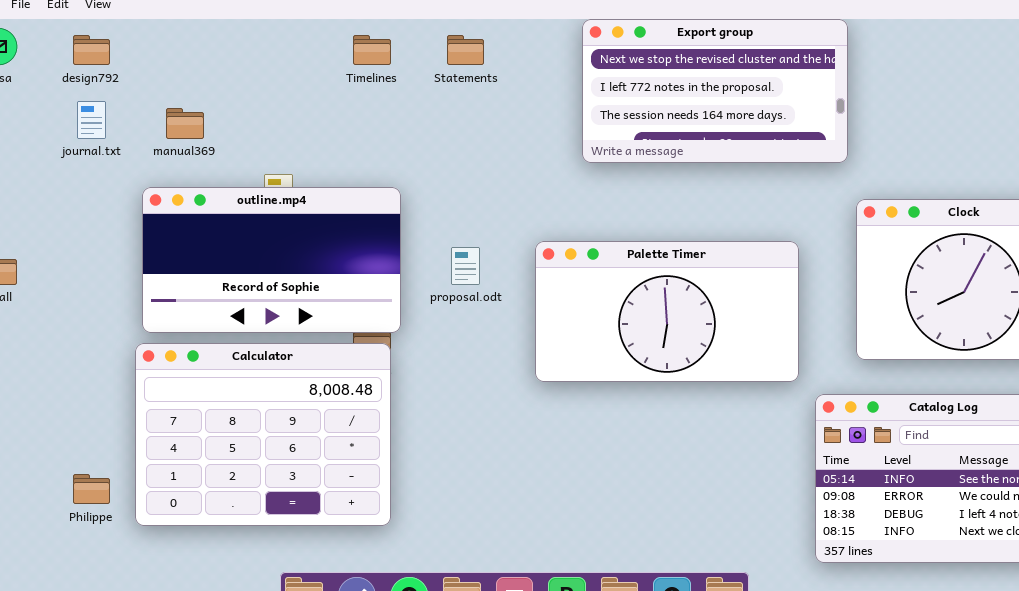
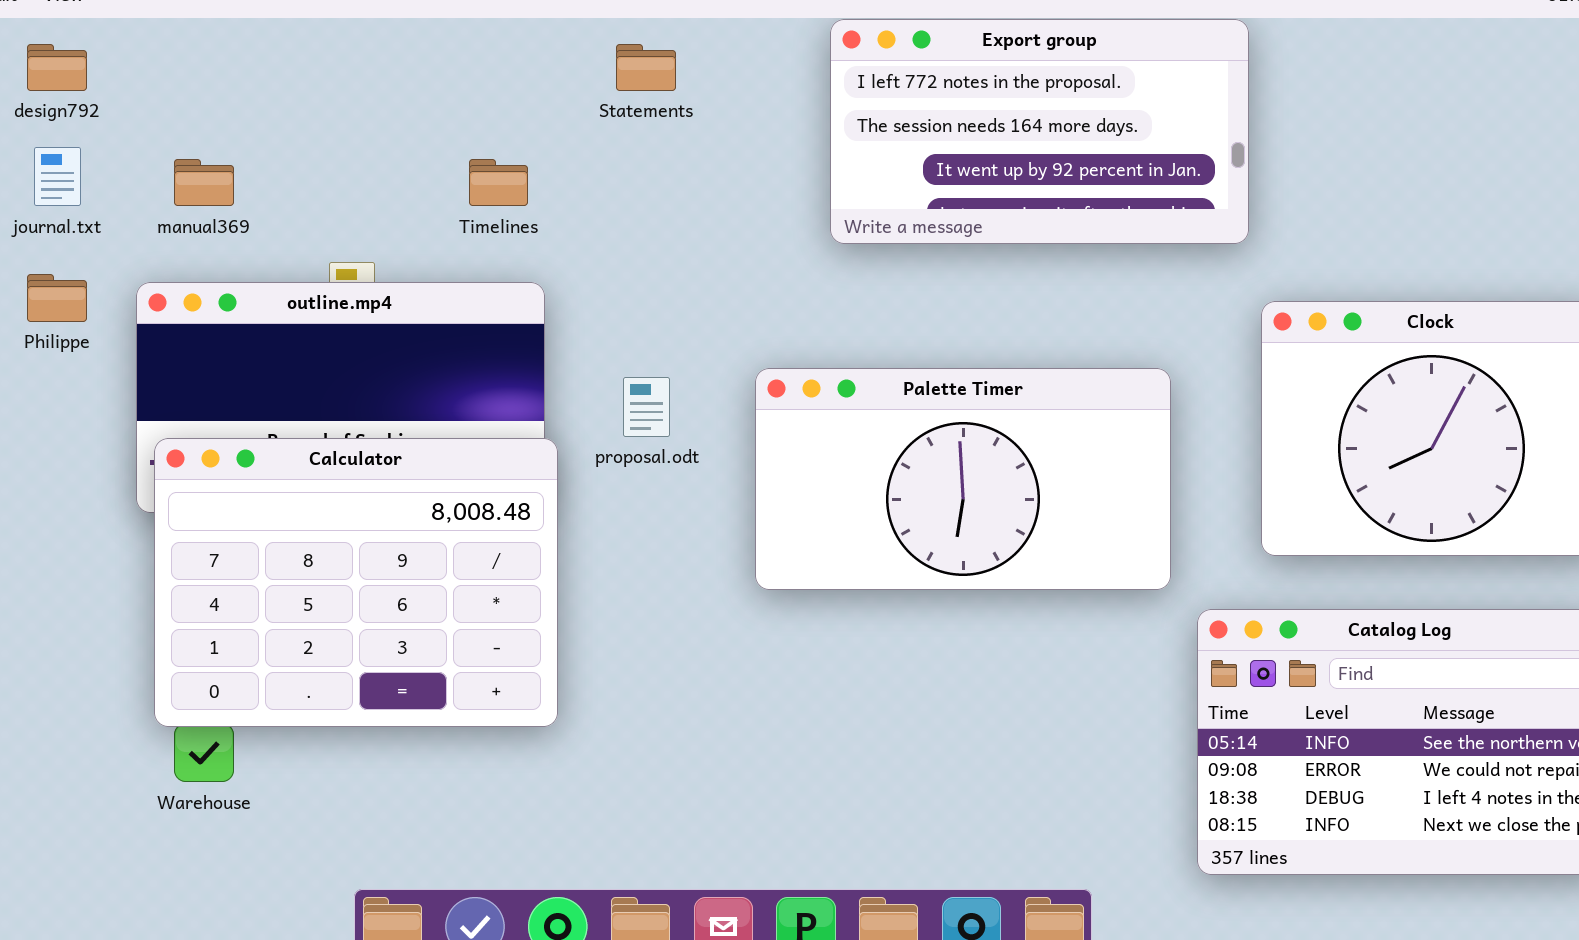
Export group: [582,19,848,163] -> [830,19,1249,244], scrolled down 1 row
Timelines: [353,35,391,65] -> [469,159,528,206], moved
Calculator: [135,343,391,526] -> [154,438,558,727], moved
Philippe: [73,474,110,504] -> [27,274,87,322], moved

